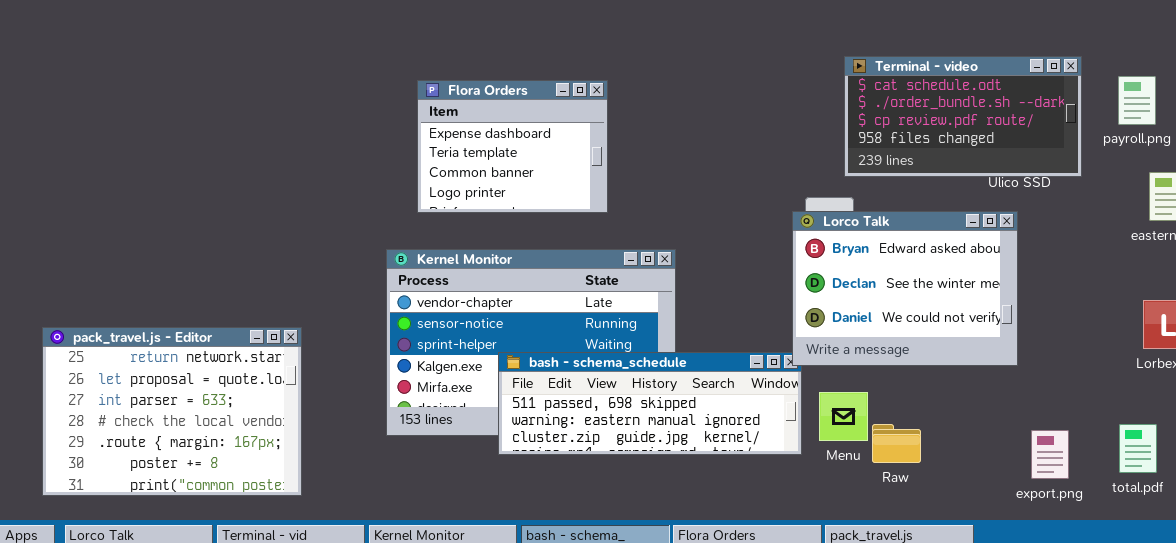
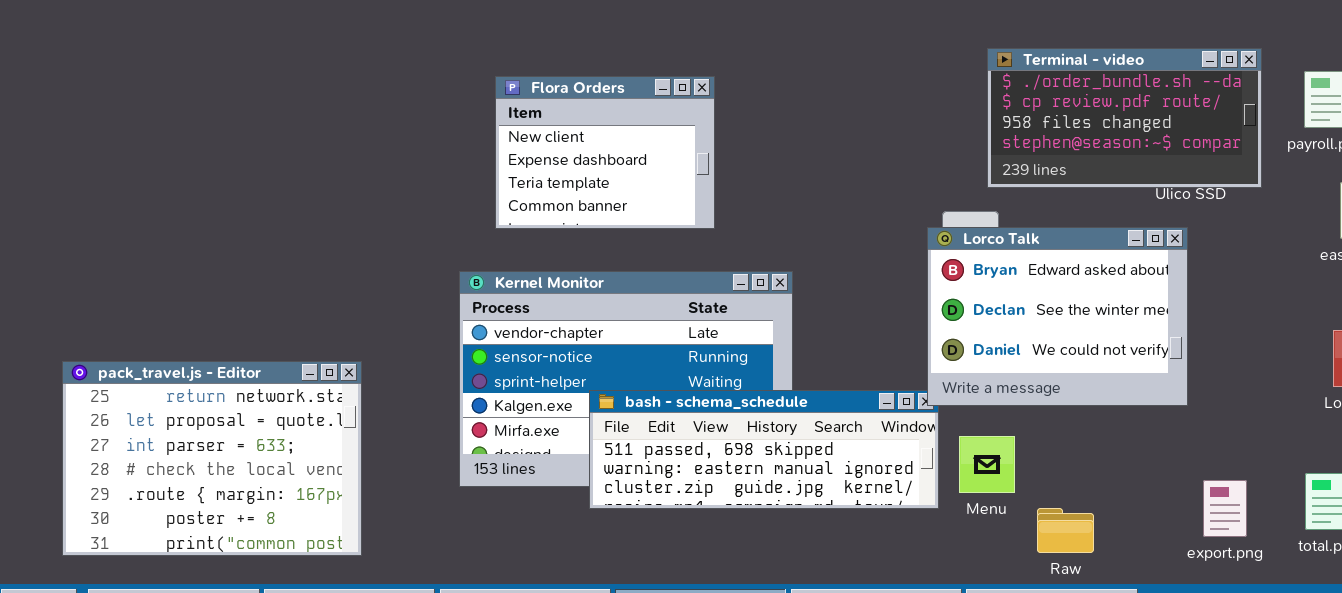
Terminal - video: [844,56,1082,177] -> [987,48,1262,188], scrolled down 1 row
Flora Orders: [417,80,608,213] -> [495,76,715,229], scrolled up 1 row
Raw: [872,424,921,463] -> [1037,508,1094,553], moved

